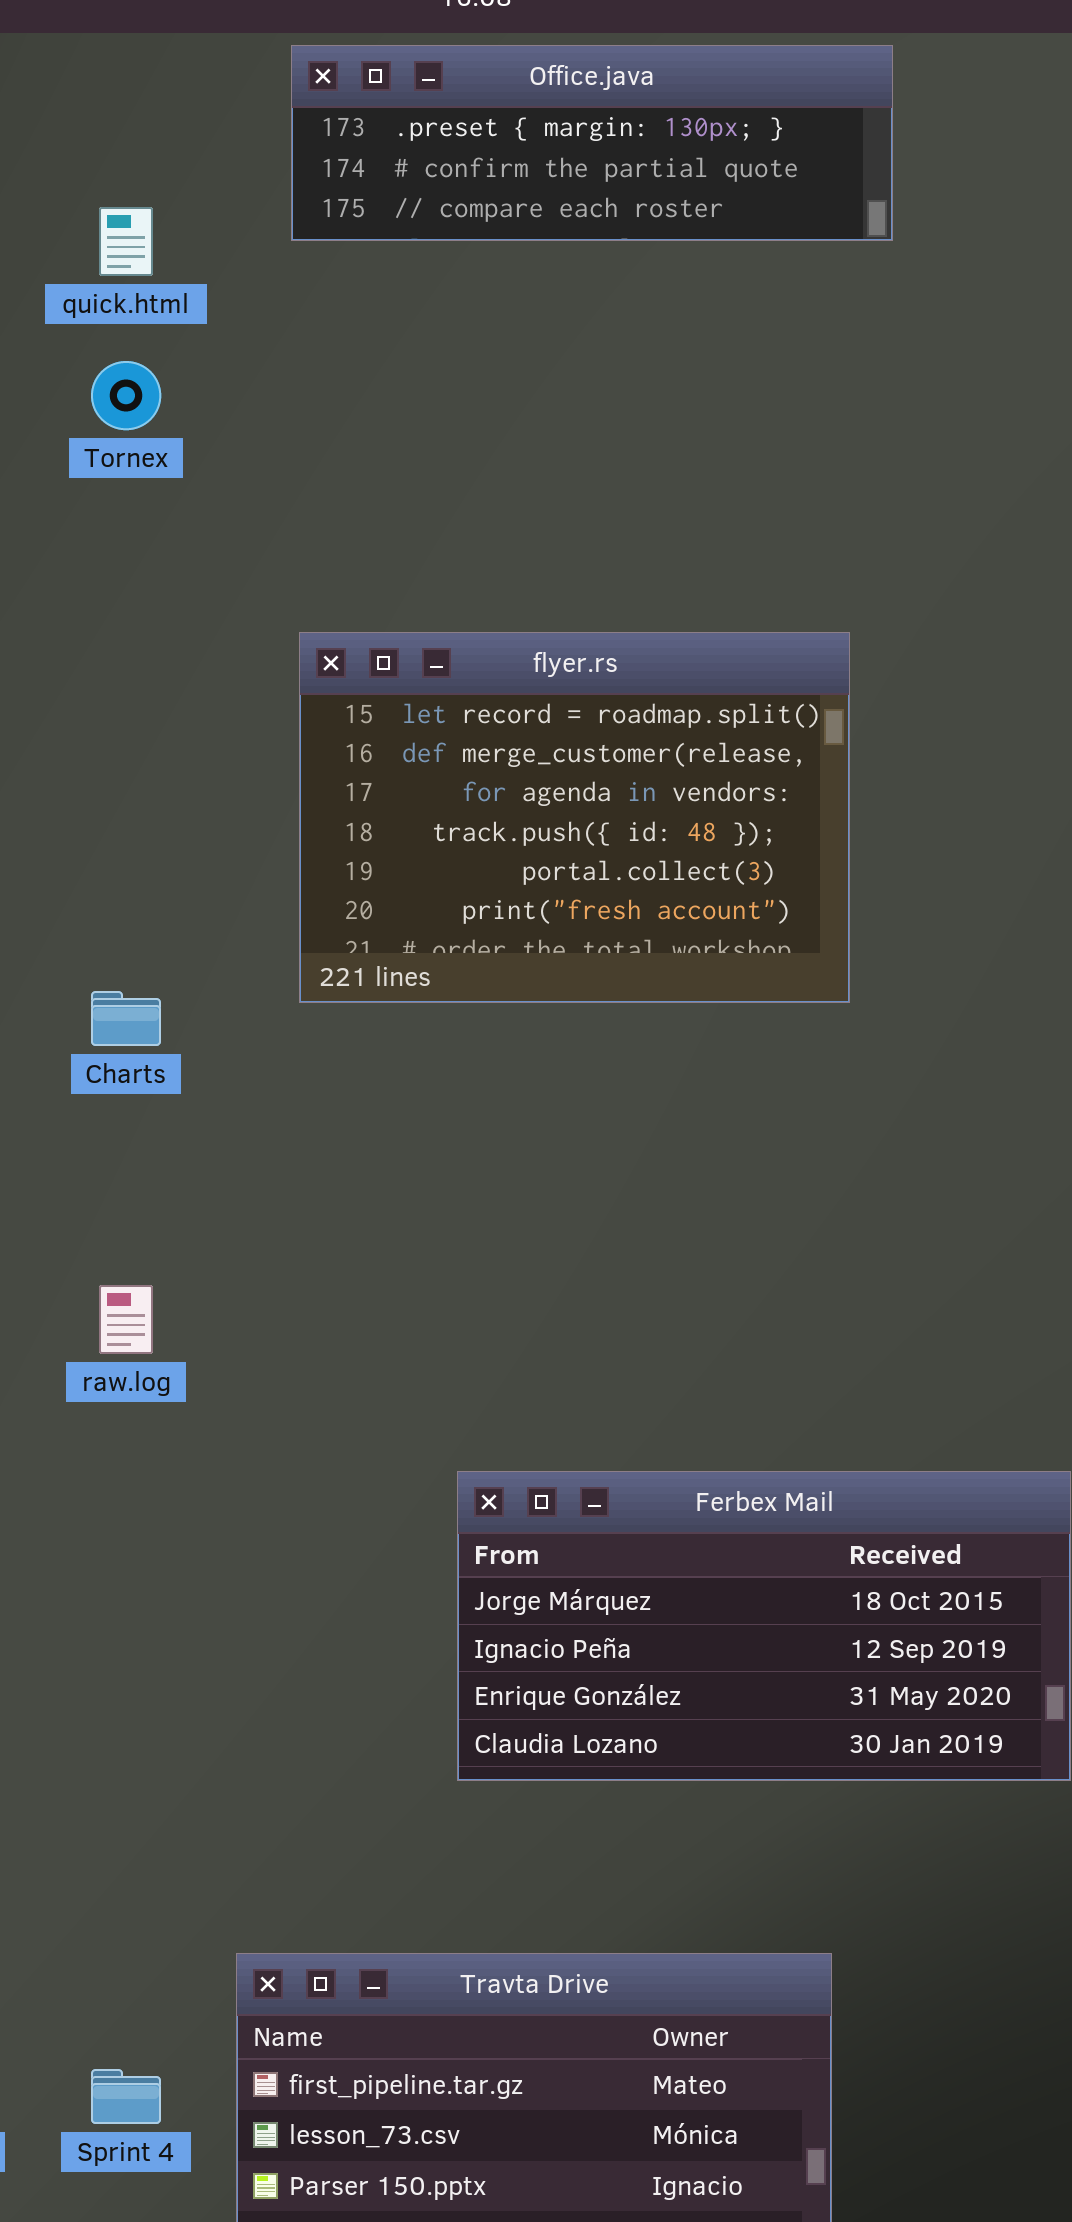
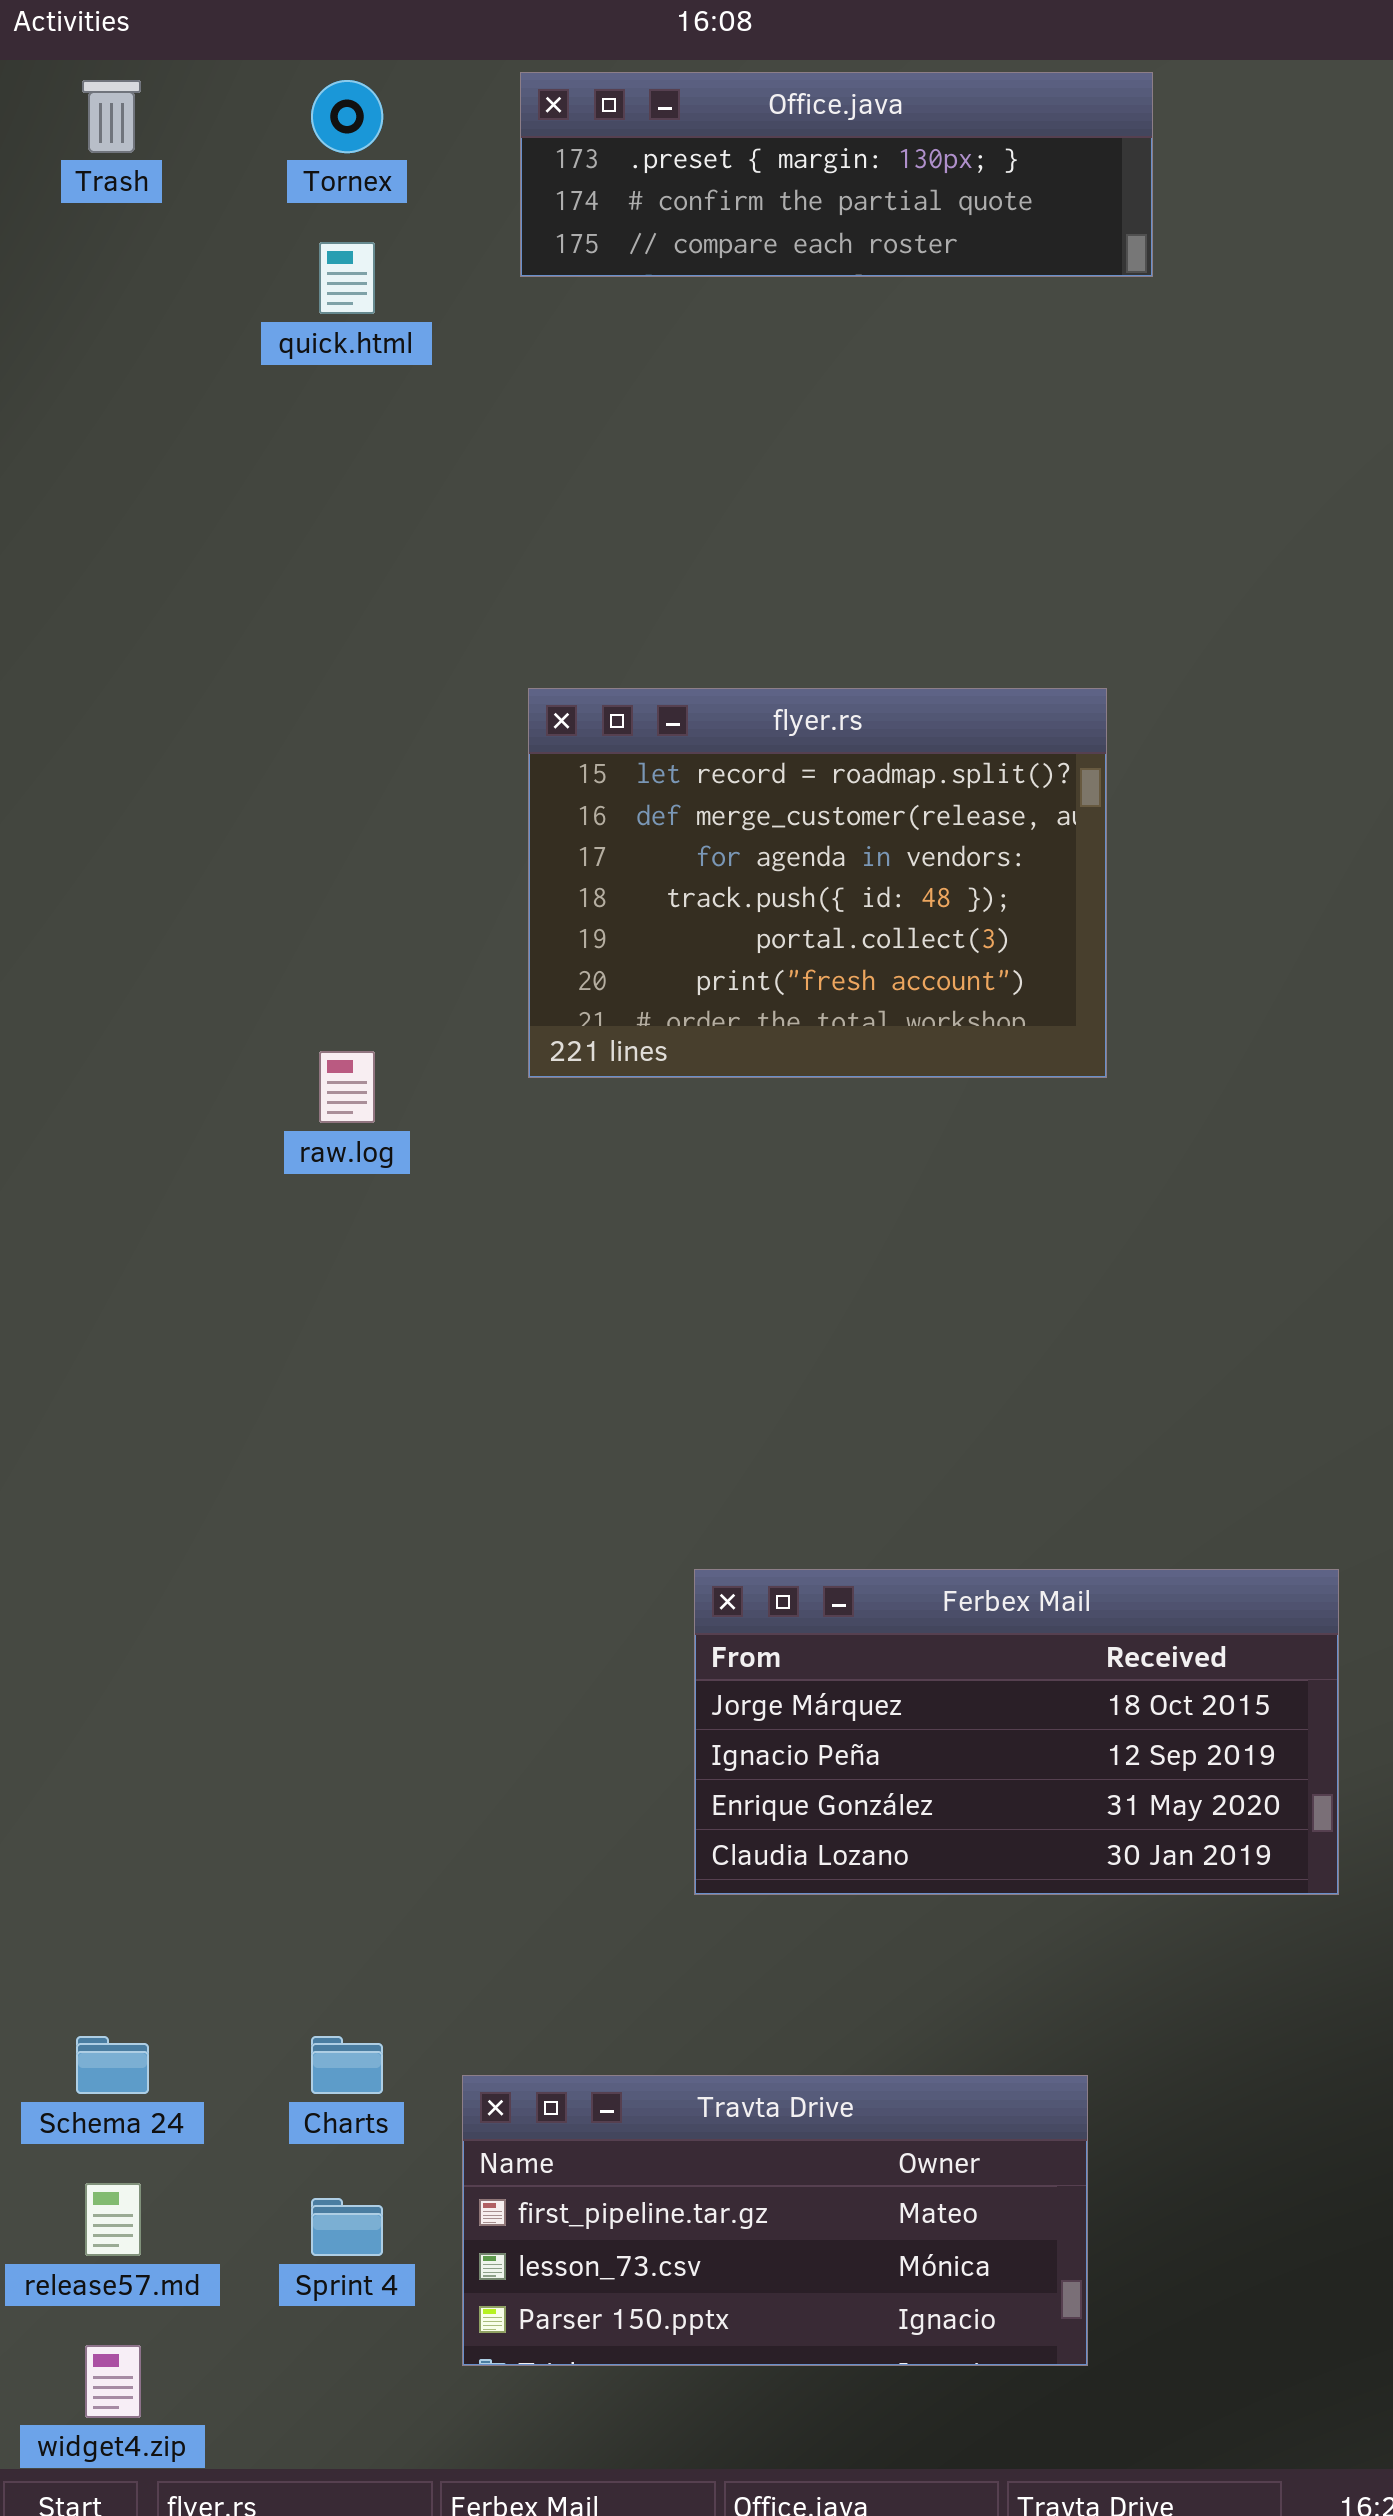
Tornex: [91,361,161,430] -> [311,80,383,153], moved
Charts: [91,991,161,1046] -> [311,2036,383,2094], moved
raw.log: [99,1285,153,1354] -> [319,1051,375,1123], moved

